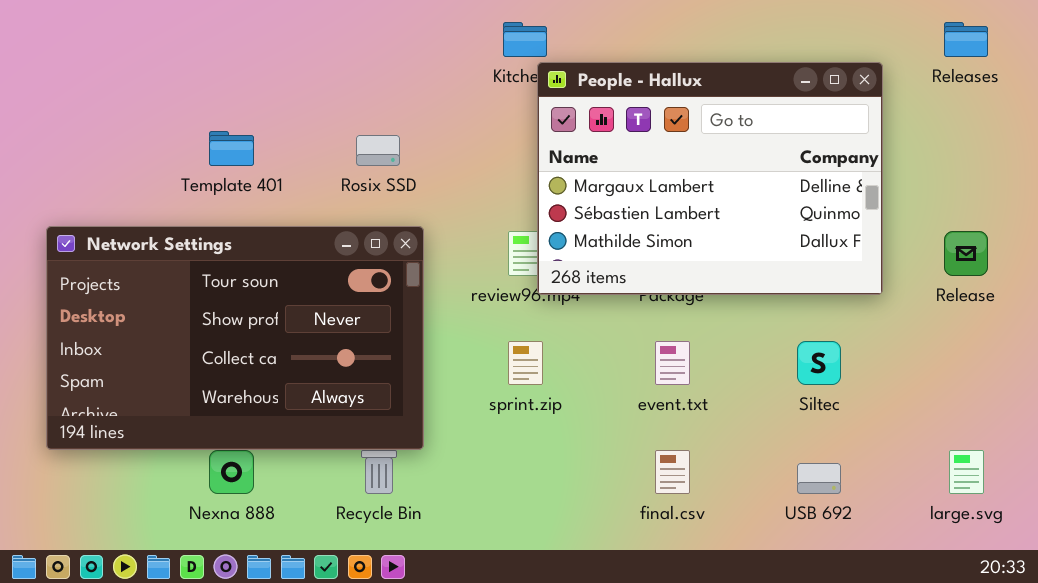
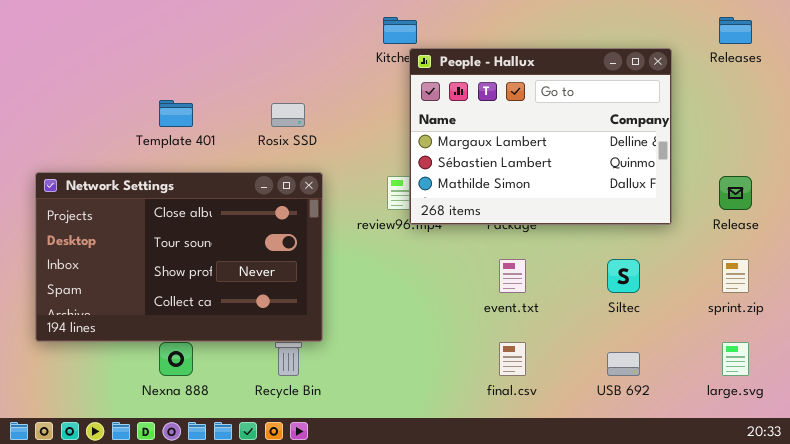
Network Settings: [46,226,424,450] -> [35,172,323,342], scrolled up 1 row
sprint.zip: [508,341,543,385] -> [722,259,749,293], moved

